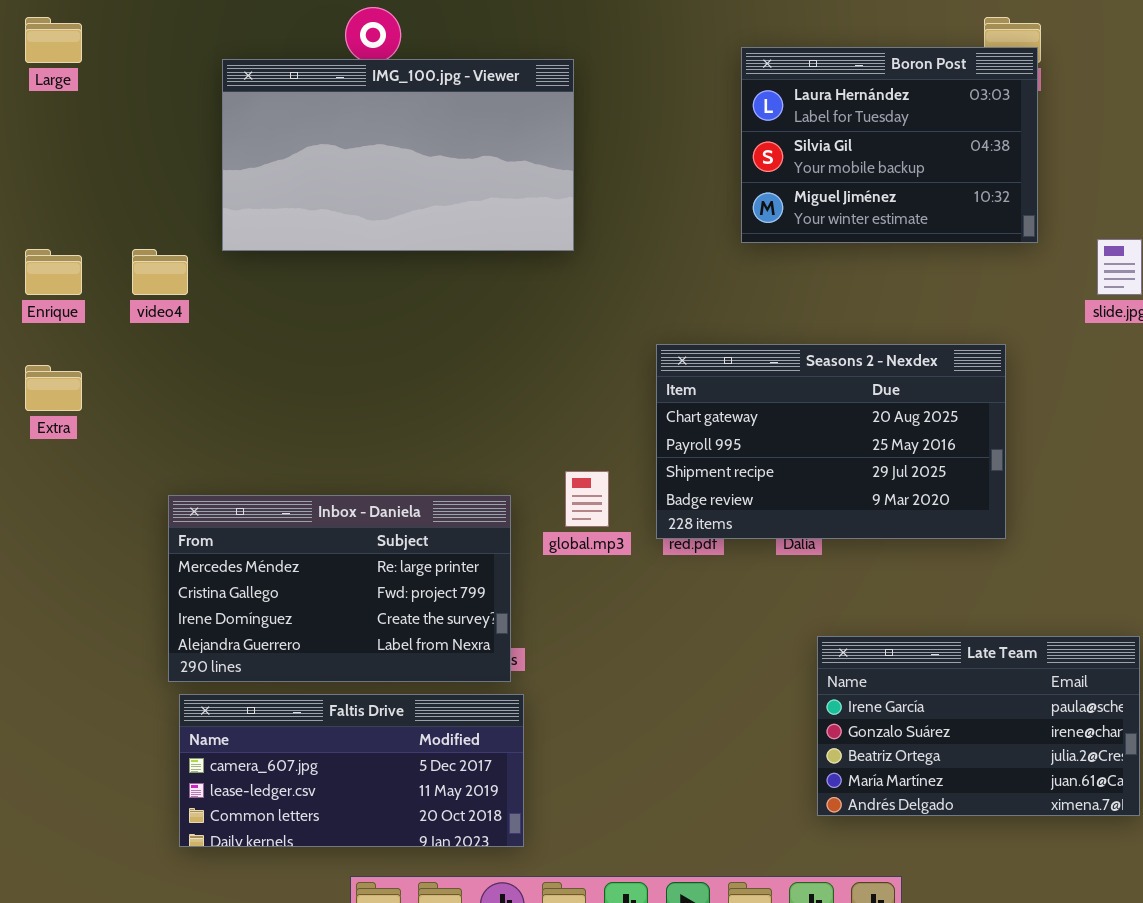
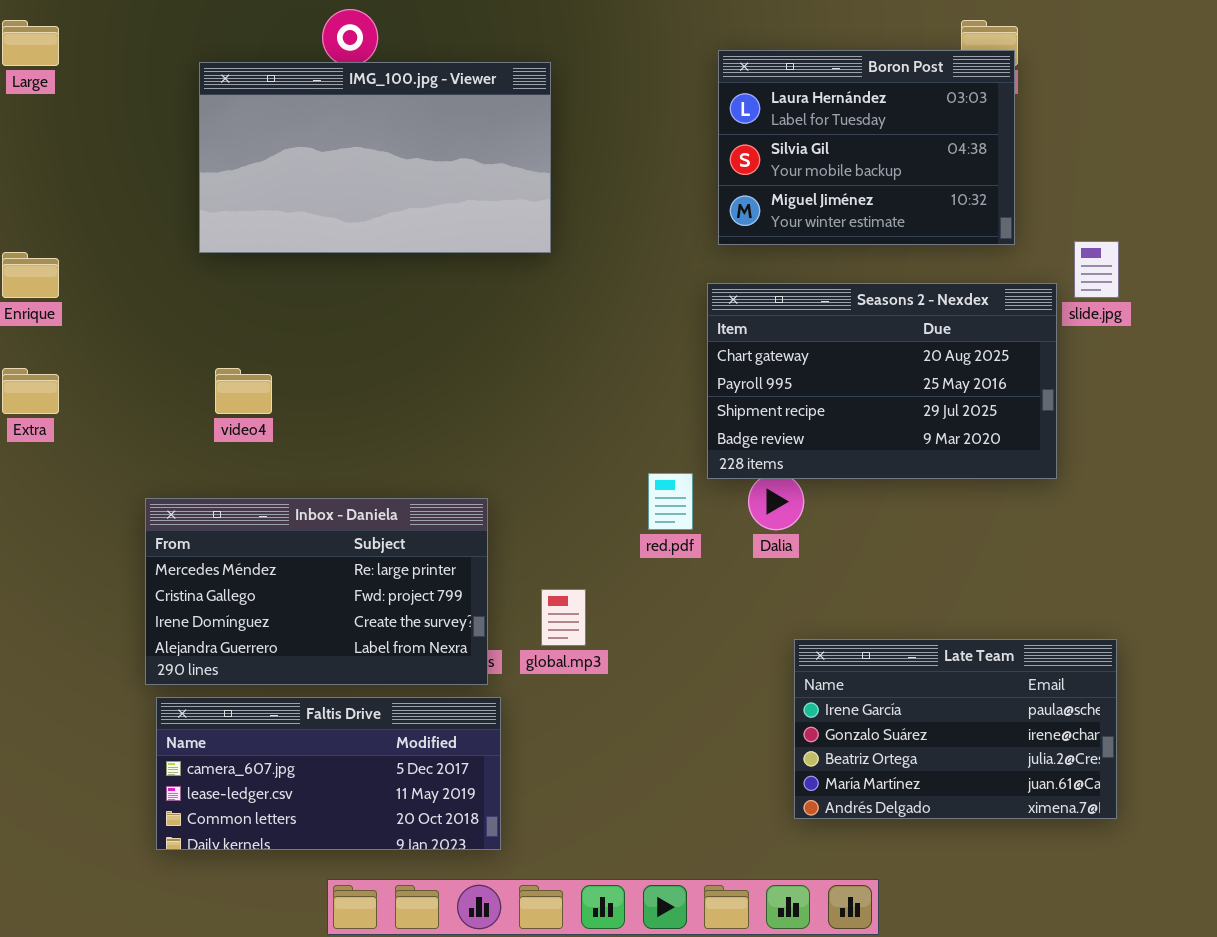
video4: [132,249,188,295] -> [215,368,272,414], moved
Seasons 2 - Nexdex: [656,344,1006,539] -> [707,283,1057,479], moved
global.mp3: [565,471,609,527] -> [541,589,586,646], moved

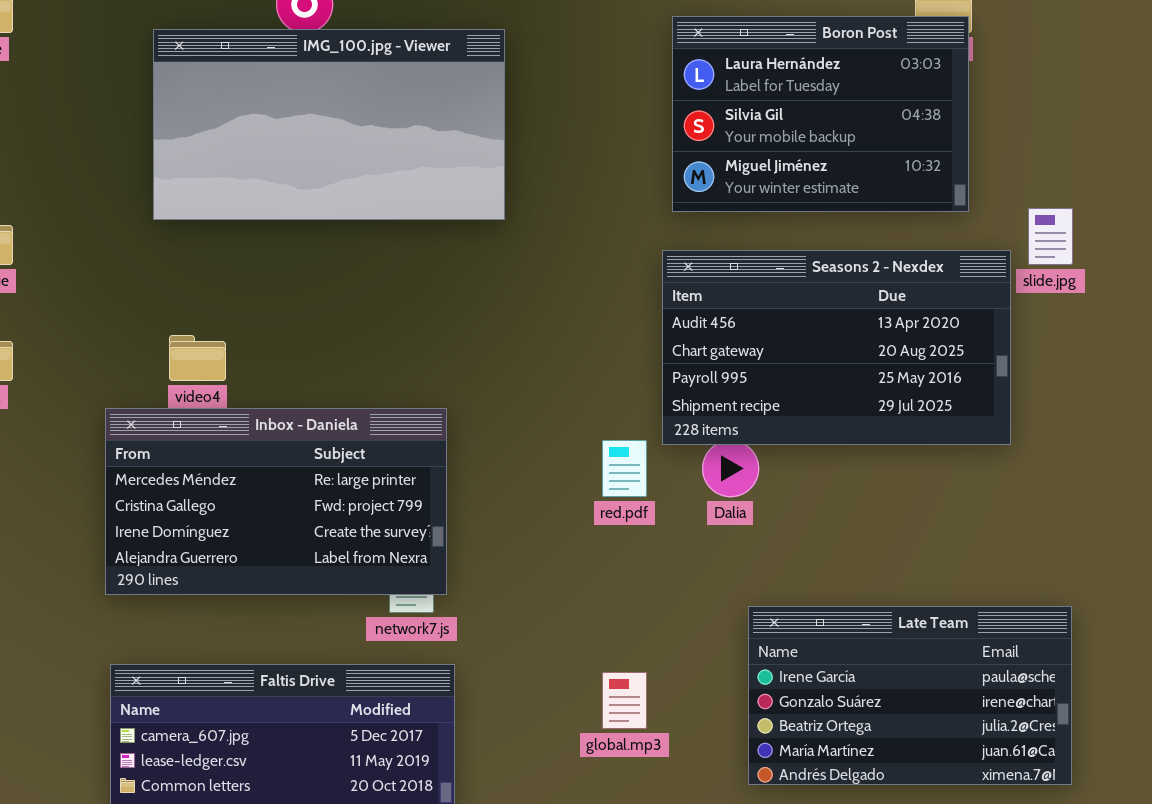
Seasons 2 - Nexdex: [707,283,1057,479] -> [662,250,1011,445], scrolled up 1 row
Inbox - Daniela: [145,498,488,685] -> [105,408,447,595], moved
global.mp3: [541,589,586,646] -> [602,672,647,729], moved

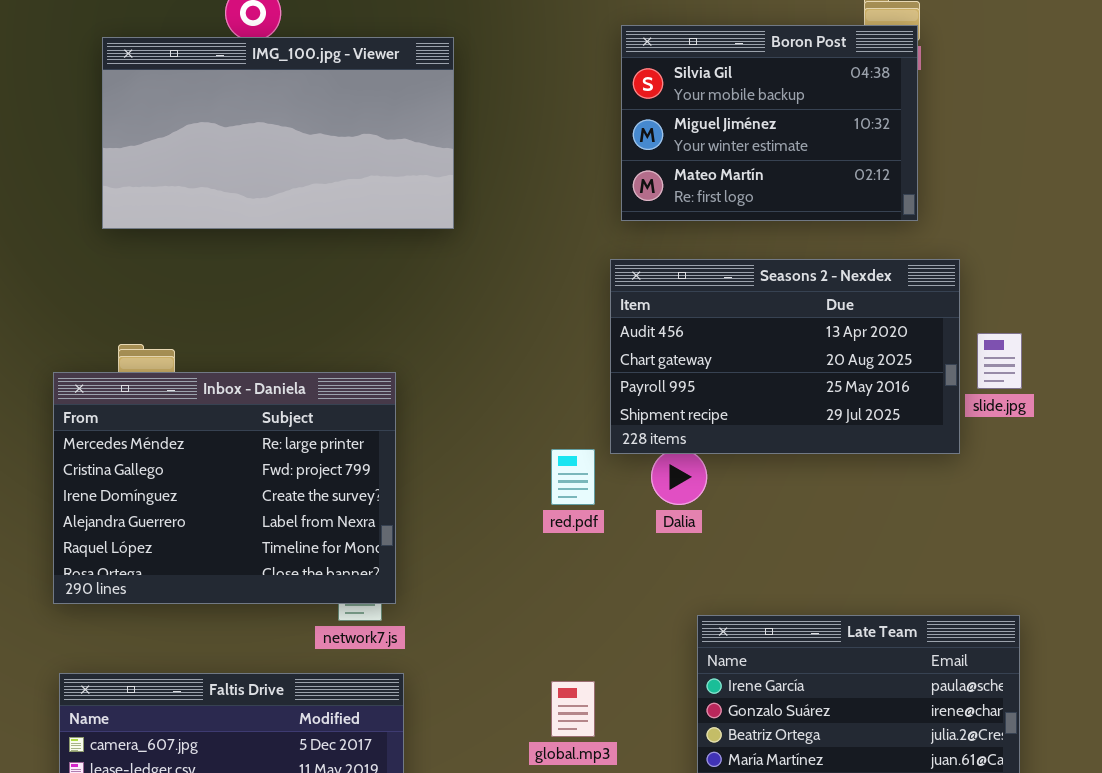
Boron Post: [672,16,969,212] -> [621,25,918,221], scrolled down 1 row
slide.jpg: [1028,208,1073,265] -> [977,333,1022,389], moved
Inbox - Daniela: [105,408,447,595] -> [53,372,396,604], resized

